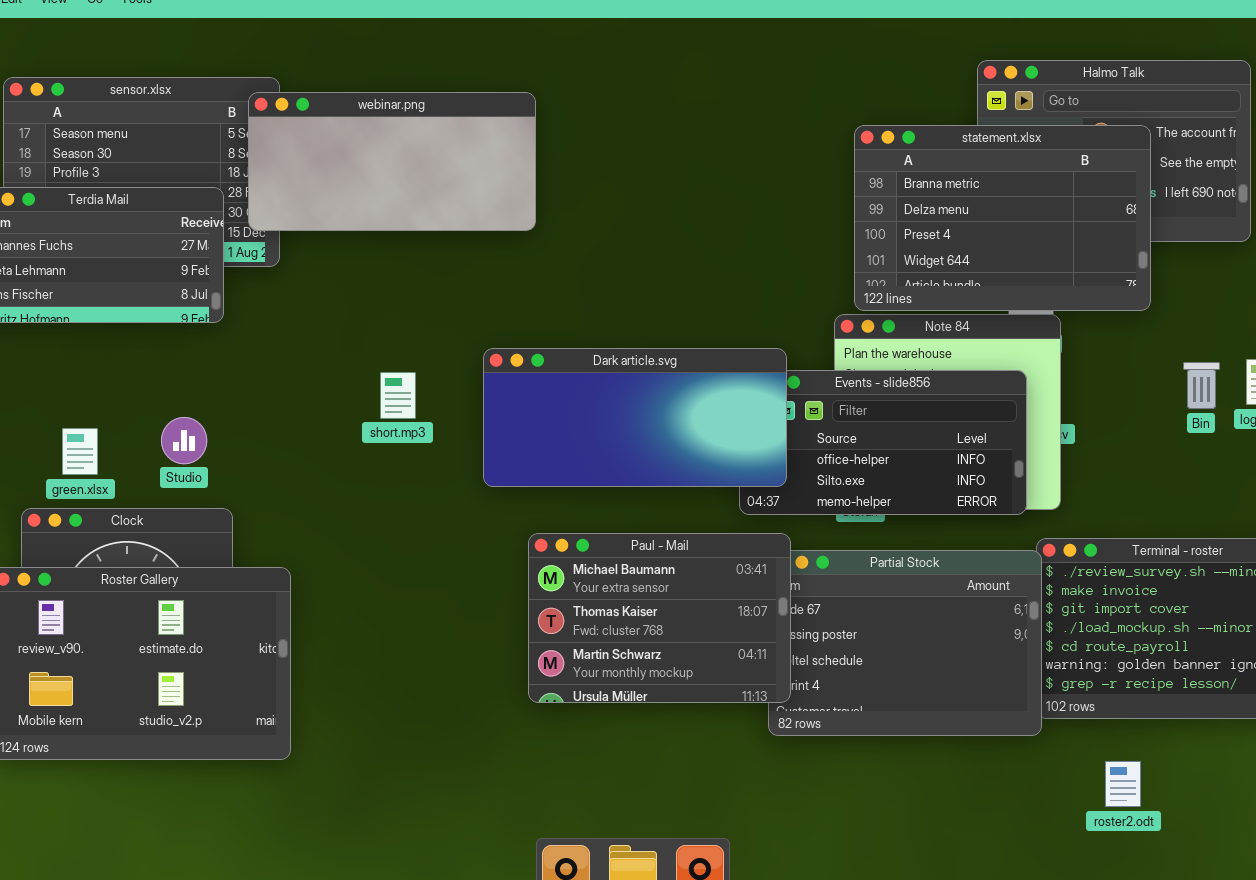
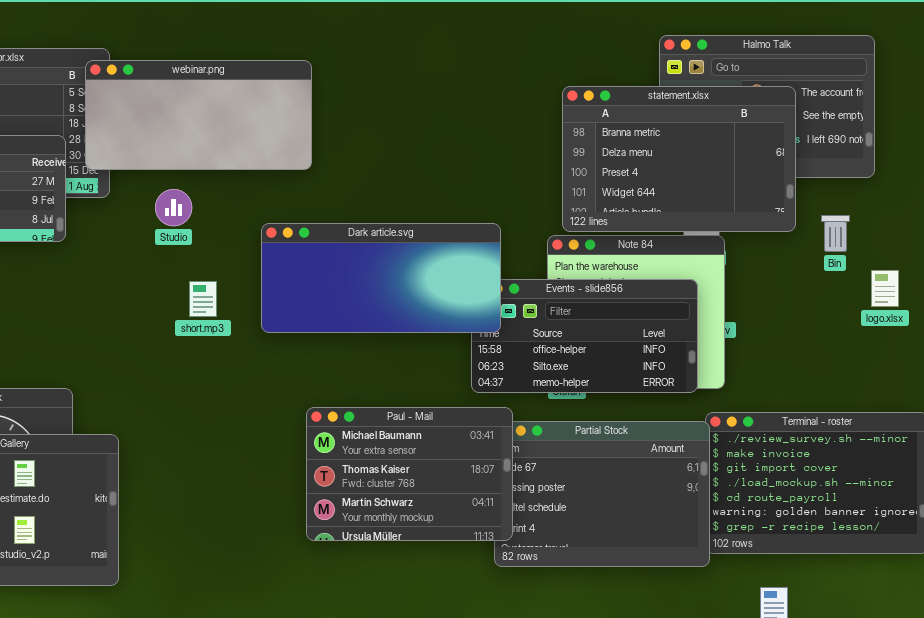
Dark article.svg: [483,348,787,487] -> [261,223,501,333], moved
Bin: [1183,362,1220,409] -> [821,215,850,252], moved
Studio: [161,417,207,464] -> [155,189,192,226], moved

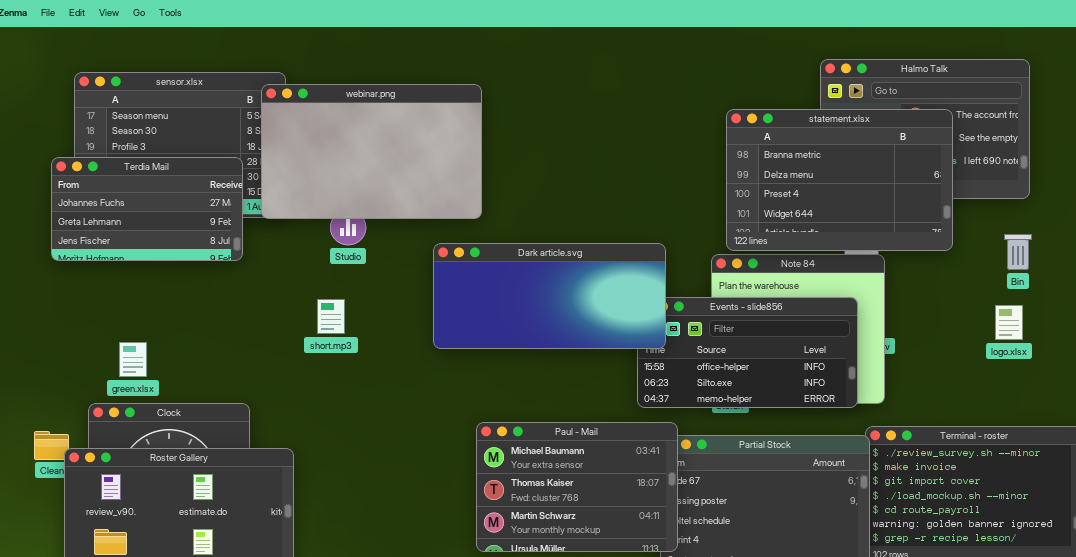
webinar.png: [85,60,312,170] -> [261,84,482,219], resized
Bin: [821,215,850,252] -> [1004,234,1032,270], moved
logo.xlsx: [871,270,899,307] -> [995,305,1023,340], moved
short.mp3: [189,281,217,317] -> [317,299,345,334], moved

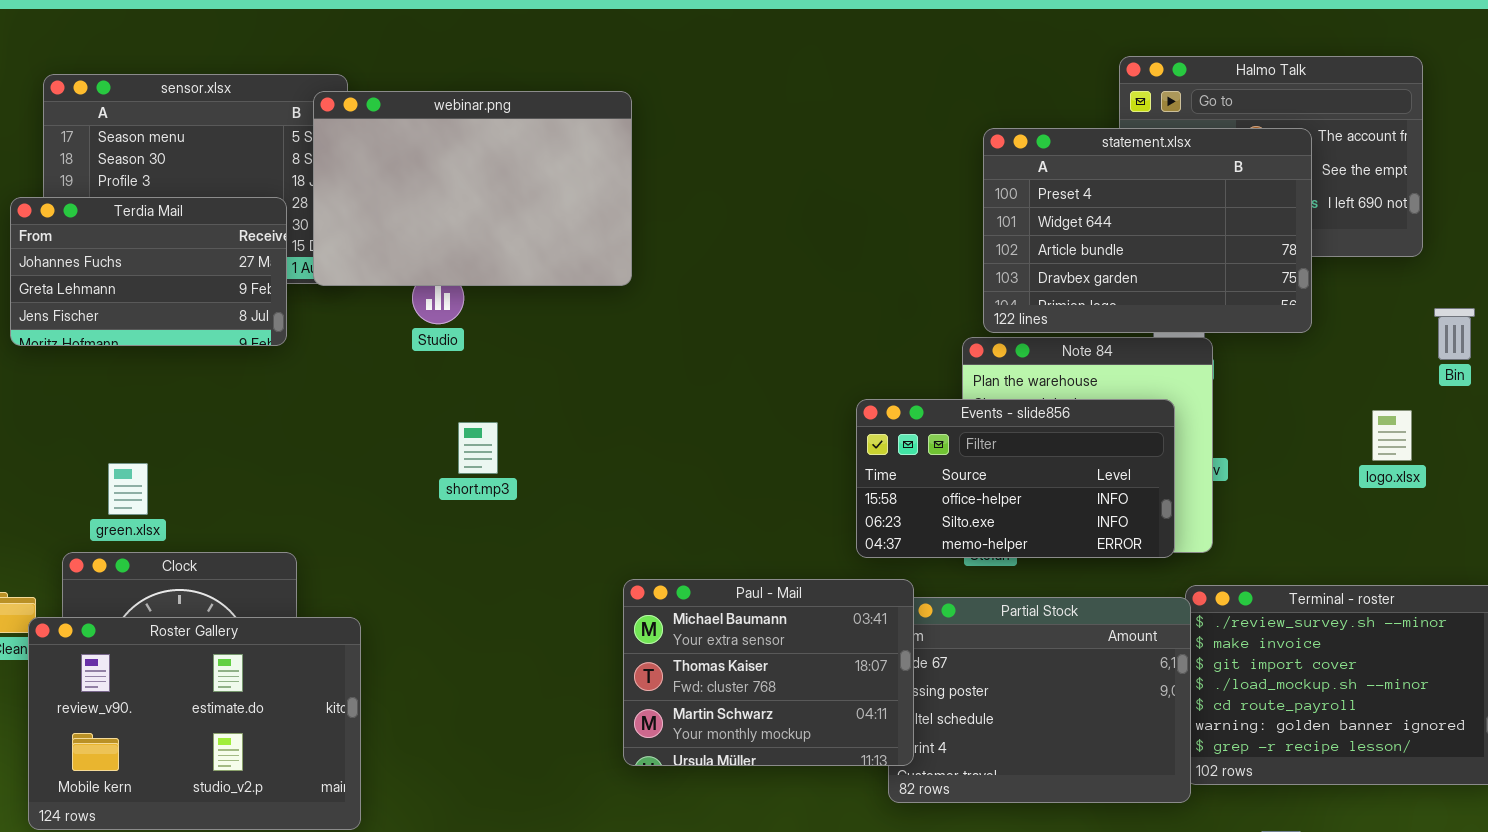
statement.xlsx: [726,109,953,251] -> [983,128,1312,333], scrolled down 2 rows
Bin: [1004,234,1032,270] -> [1434,308,1475,360], moved
Dark article.svg: [433,243,666,349] -> none, closed
short.mp3: [317,299,345,334] -> [458,422,498,474], moved

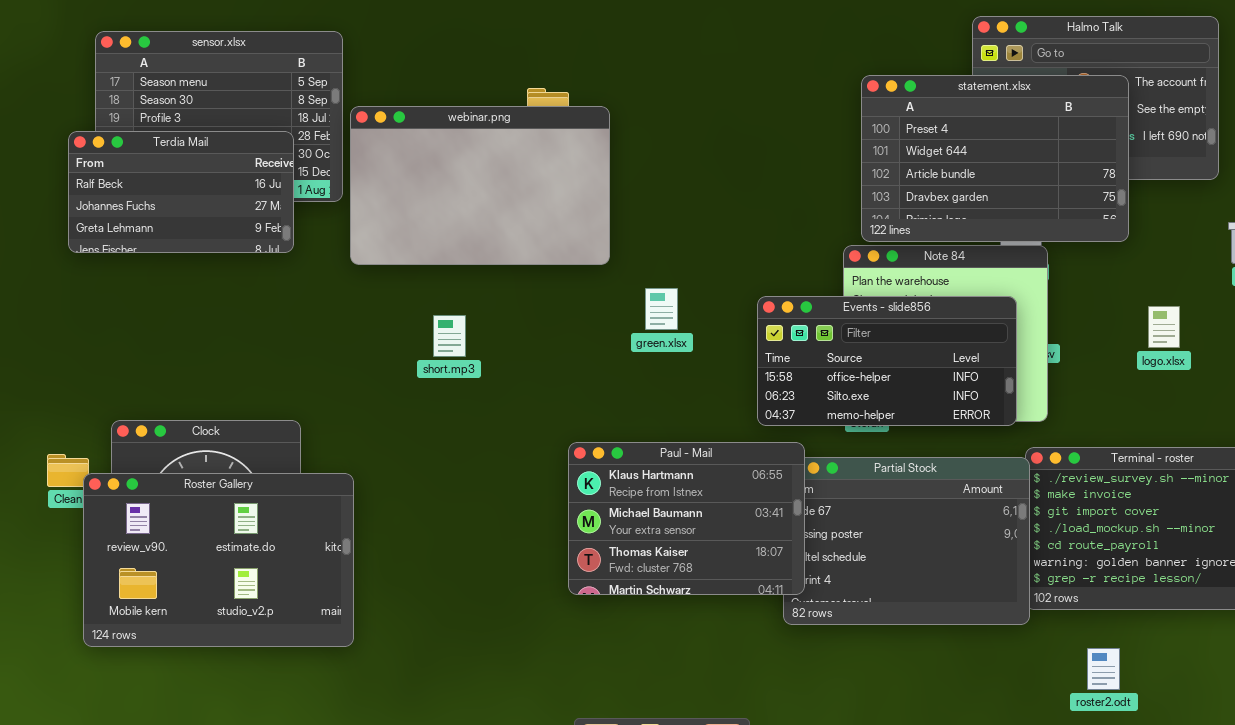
webinar.png: [313,91,632,286] -> [350,106,610,265], moved
Terdia Mail: [10,197,287,346] -> [68,131,294,253], scrolled up 1 row
logo.xlsx: [1372,410,1412,461] -> [1148,306,1180,348], moved
green.xlsx: [108,463,148,515] -> [645,288,678,330], moved
Paul - Mail: [623,579,914,766] -> [568,442,805,595], scrolled up 1 row

